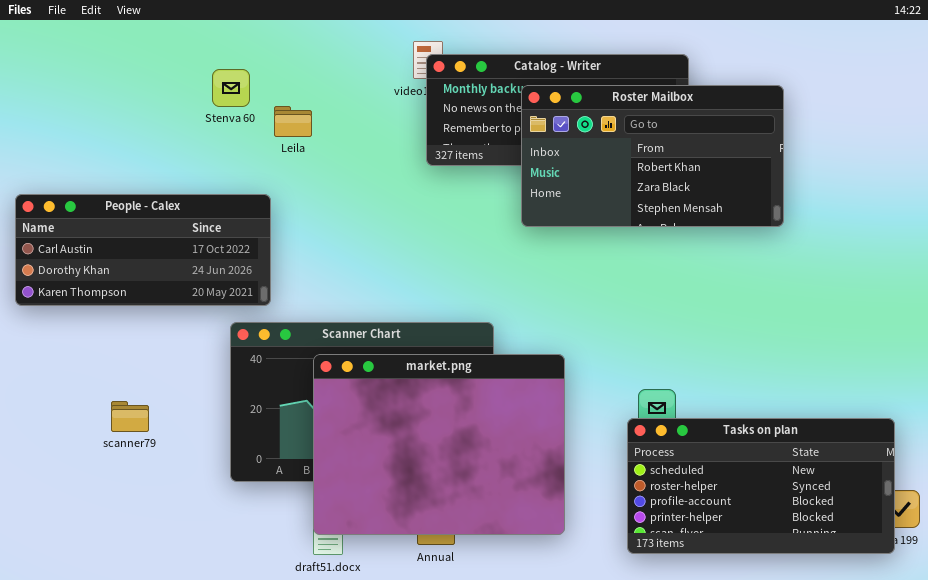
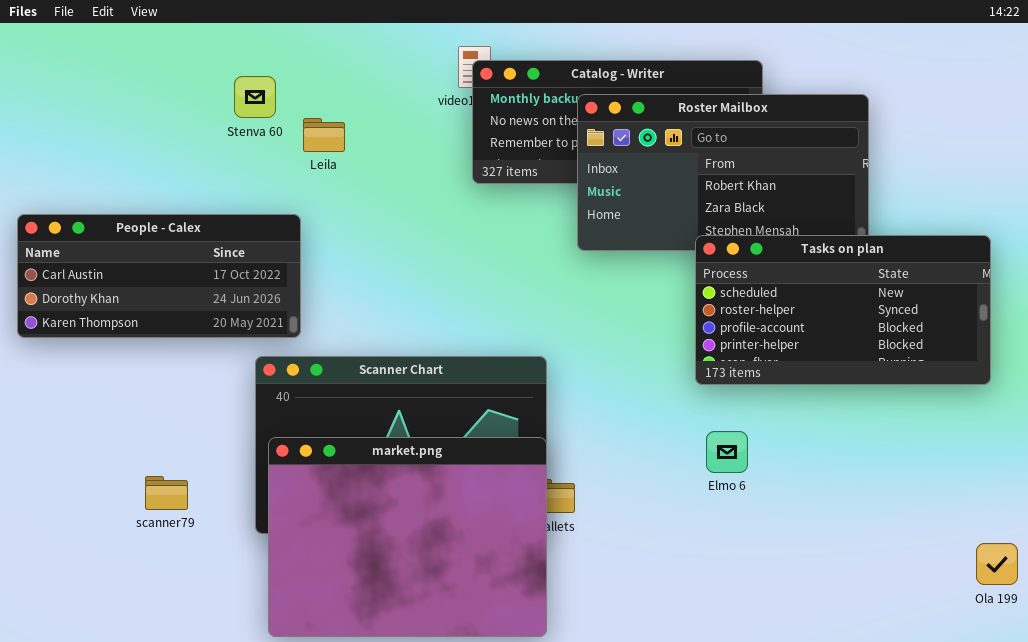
market.png: [313,354,565,535] -> [268,437,547,637], moved
scanner79: [111,401,149,432] -> [145,476,188,510], moved
Tasks on plan: [627,418,895,554] -> [695,235,991,385], moved

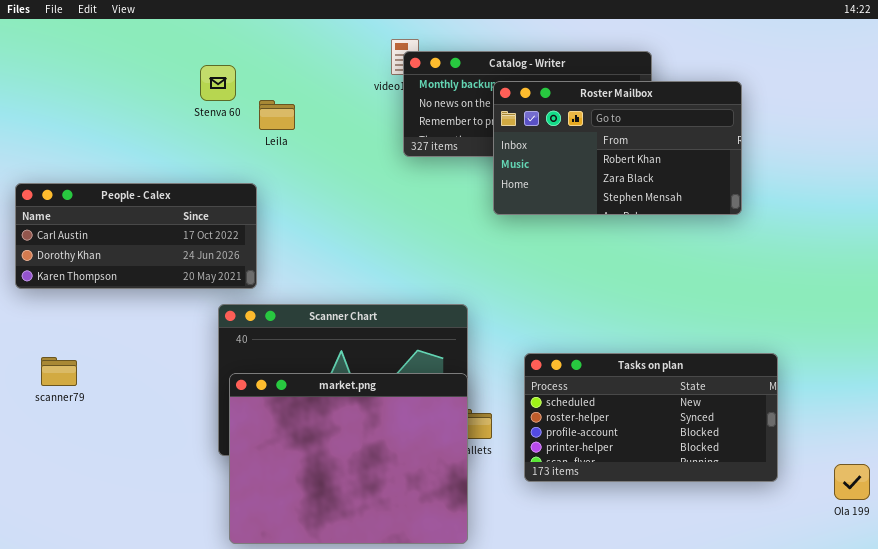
Tasks on plan: [695,235,991,385] -> [524,353,778,482], moved
scanner79: [145,476,188,510] -> [41,357,77,386], moved

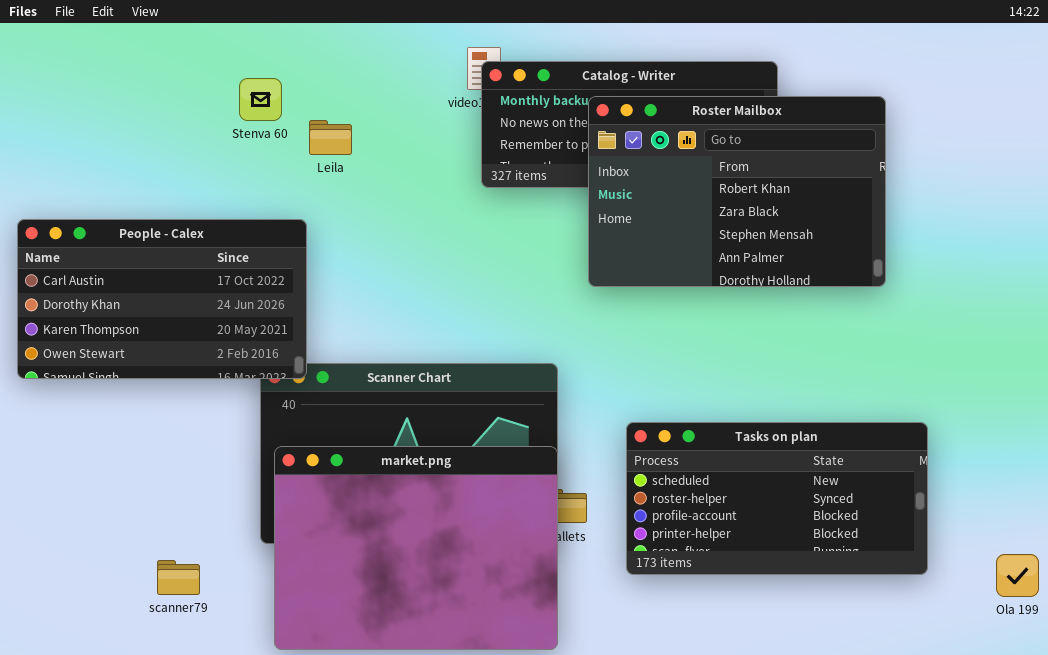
Roster Mailbox: [493,81,742,215] -> [588,96,886,287], resized
People - Calex: [15,183,257,289] -> [17,219,307,379], resized
scanner79: [41,357,77,386] -> [157,560,200,595], moved

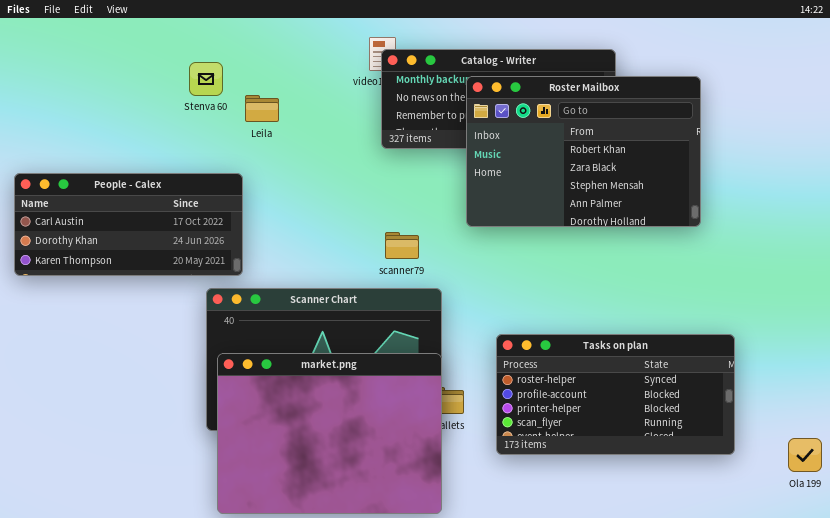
People - Calex: [17,219,307,379] -> [14,173,243,276], resized
Tasks on plan: [626,422,928,575] -> [496,334,735,455], scrolled down 1 row
scanner79: [157,560,200,595] -> [385,232,419,259], moved

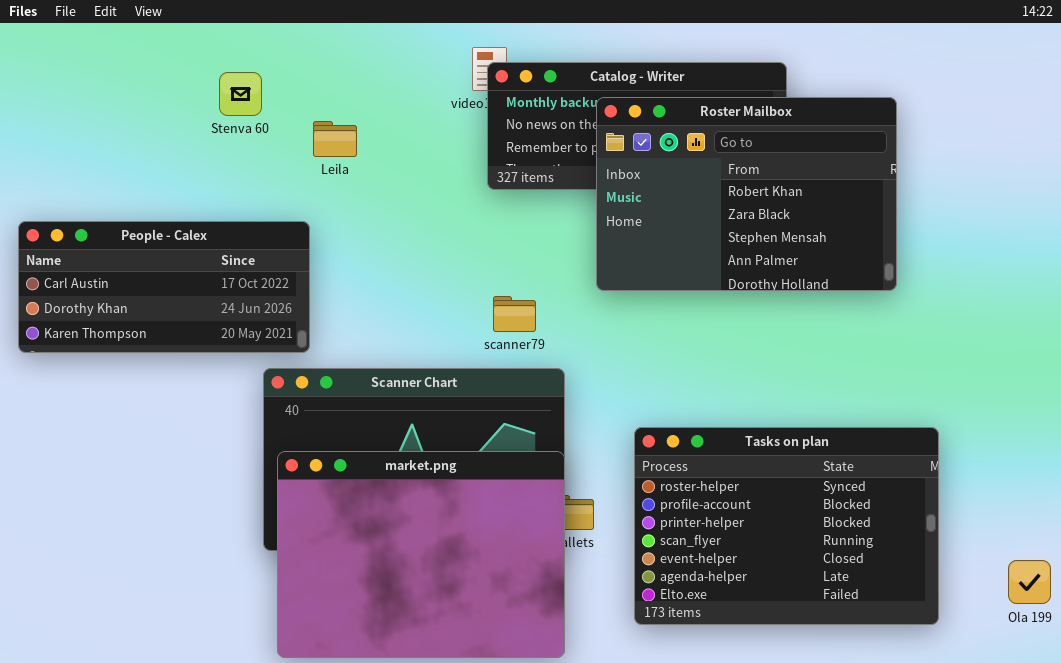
Stenva 60: [189,62,223,96] -> [219,72,262,116], moved
Tasks on plan: [496,334,735,455] -> [634,427,939,625], resized

